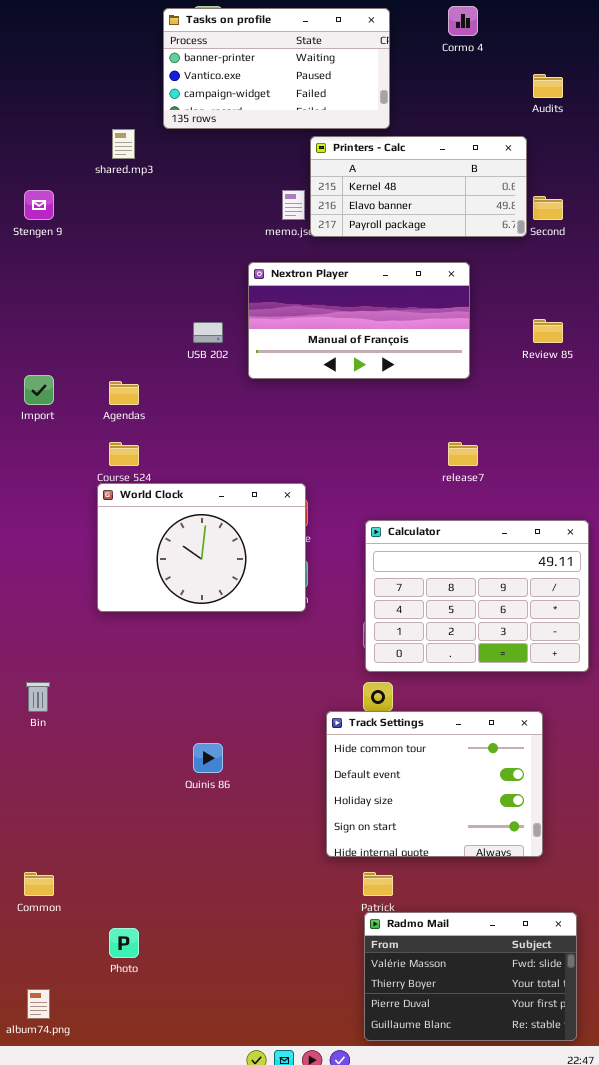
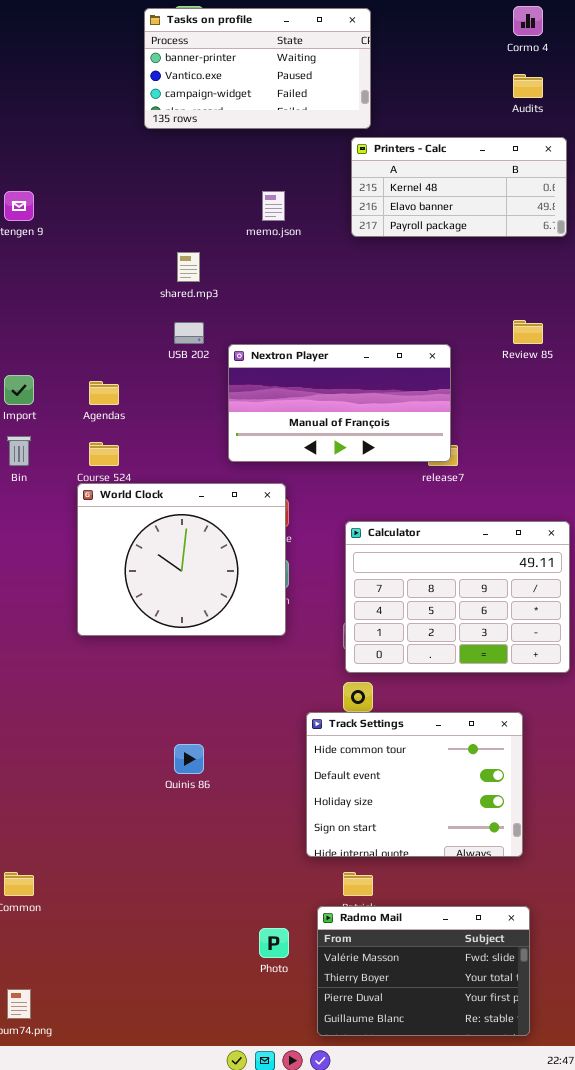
Cormo 4: [448,6,478,36] -> [513,6,543,36], moved
shared.mp3: [112,129,135,159] -> [177,252,200,282], moved
Printers - Calc: [310,136,527,237] -> [351,137,567,237], moved
Nextron Player: [248,262,470,379] -> [228,344,451,462], moved
World Clock: [97,483,306,612] -> [77,483,286,636], resized
Bin: [26,682,50,712] -> [7,436,31,466], moved
Radmo Mail: [364,912,577,1041] -> [317,906,530,1036], moved
Photo: [109,928,139,958] -> [259,928,289,958], moved

